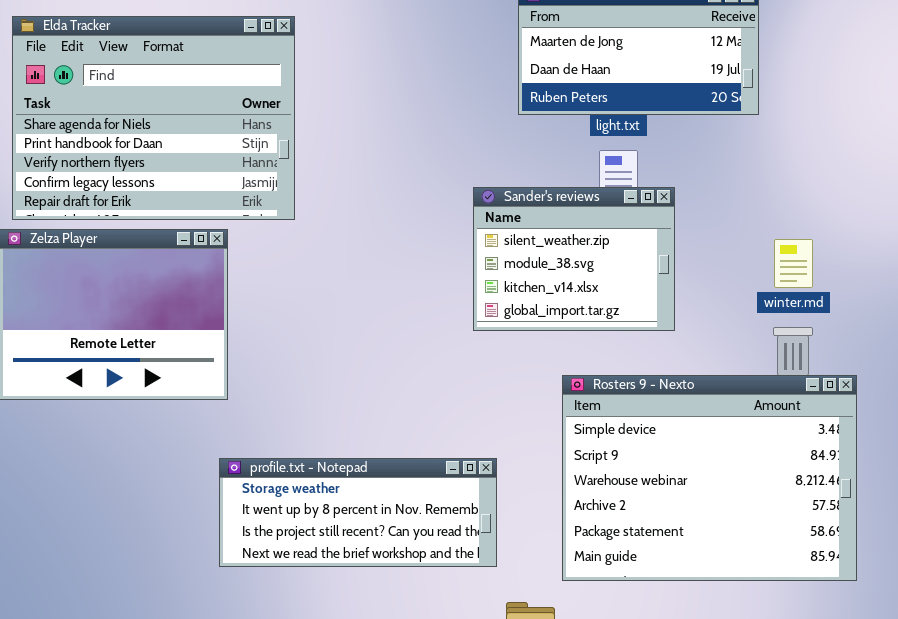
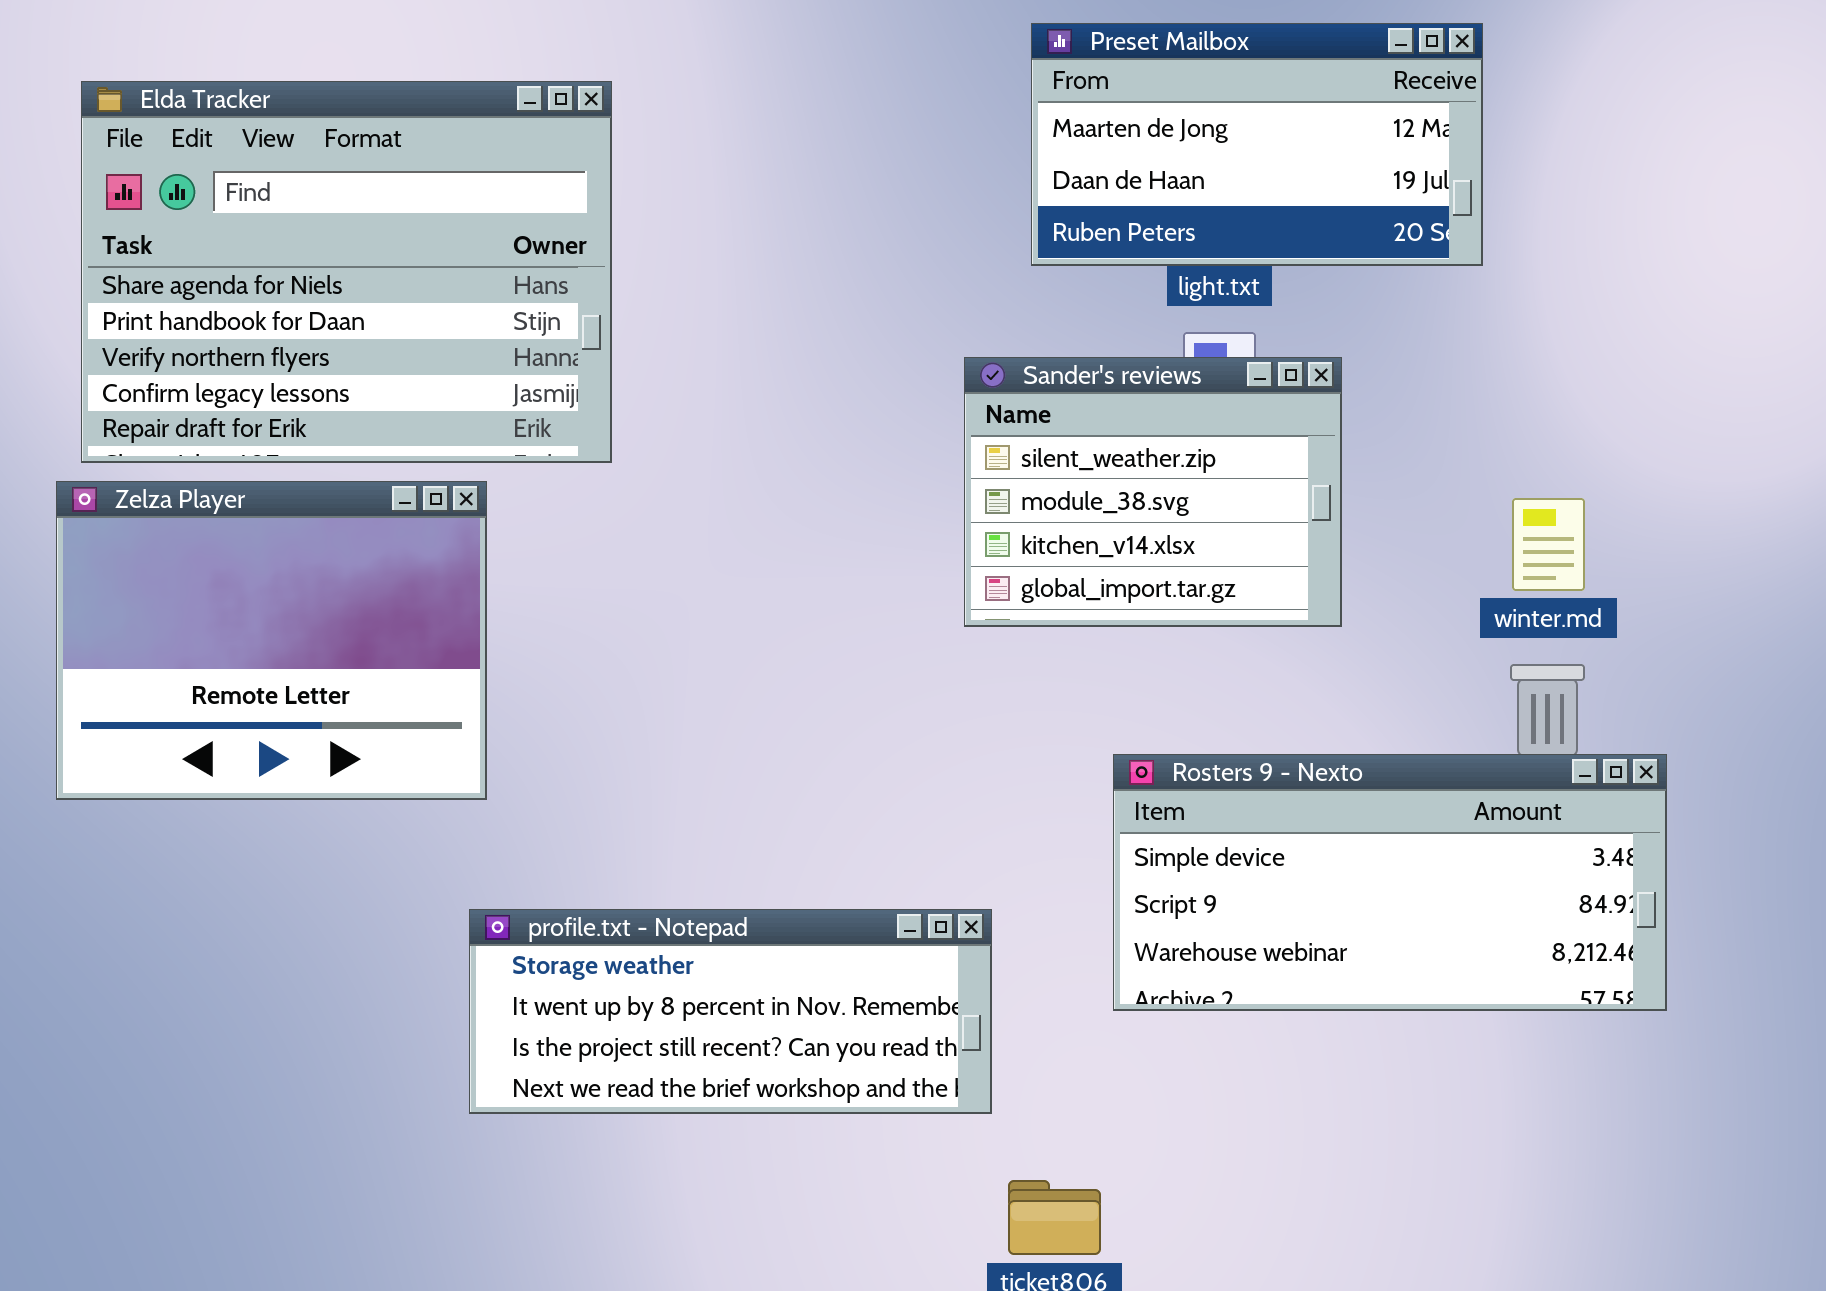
Sander's reviews: [473,187,675,331] -> [964,357,1342,627], moved
Rosters 9 - Nexto: [562,375,857,581] -> [1113,754,1667,1011], resized

